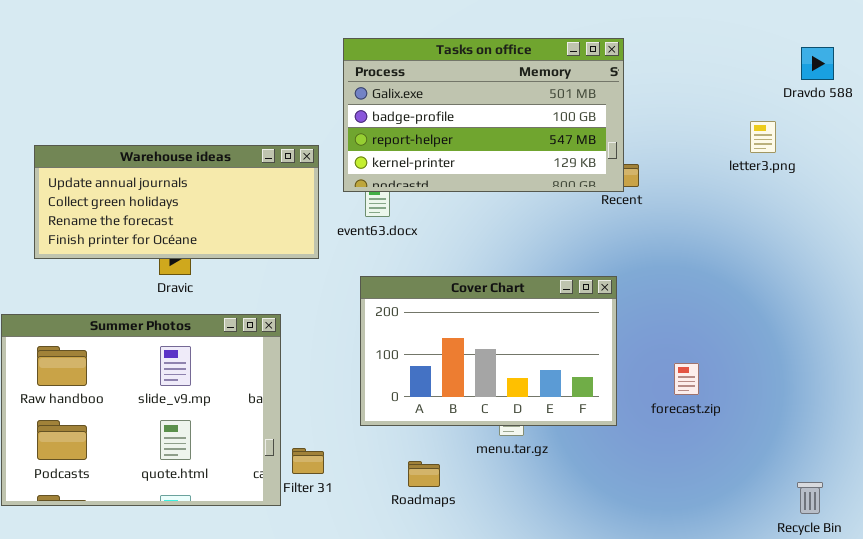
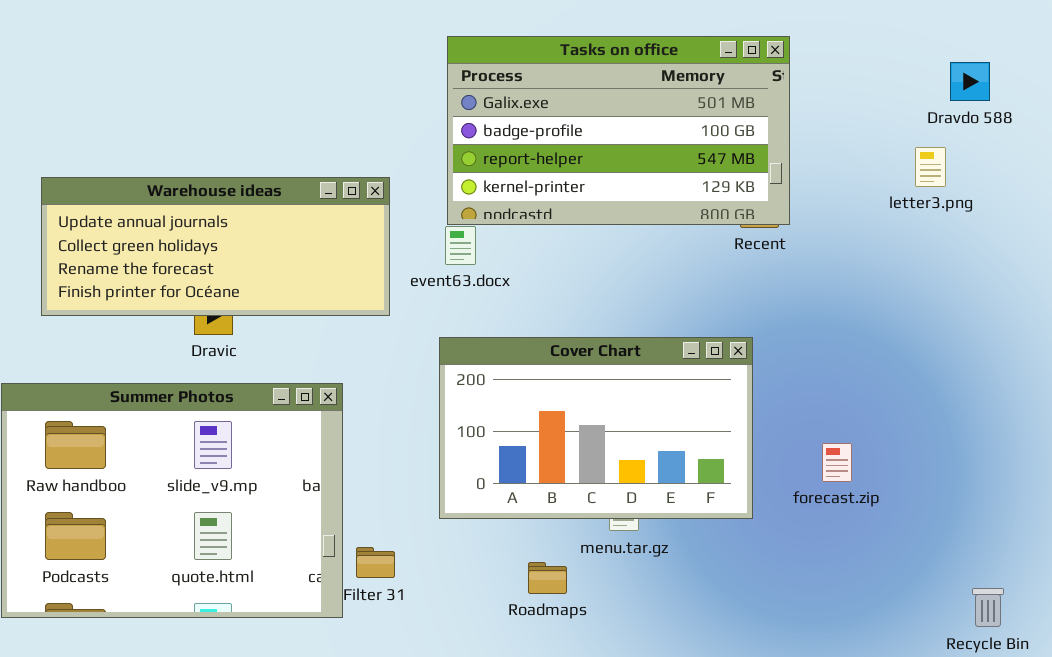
Tasks on office: [343,38,624,192] -> [447,36,790,225], moved
Dravdo 588: [801,47,834,80] -> [950,62,990,101], moved
Roadmaps: [408,461,440,487] -> [528,562,567,594], moved

